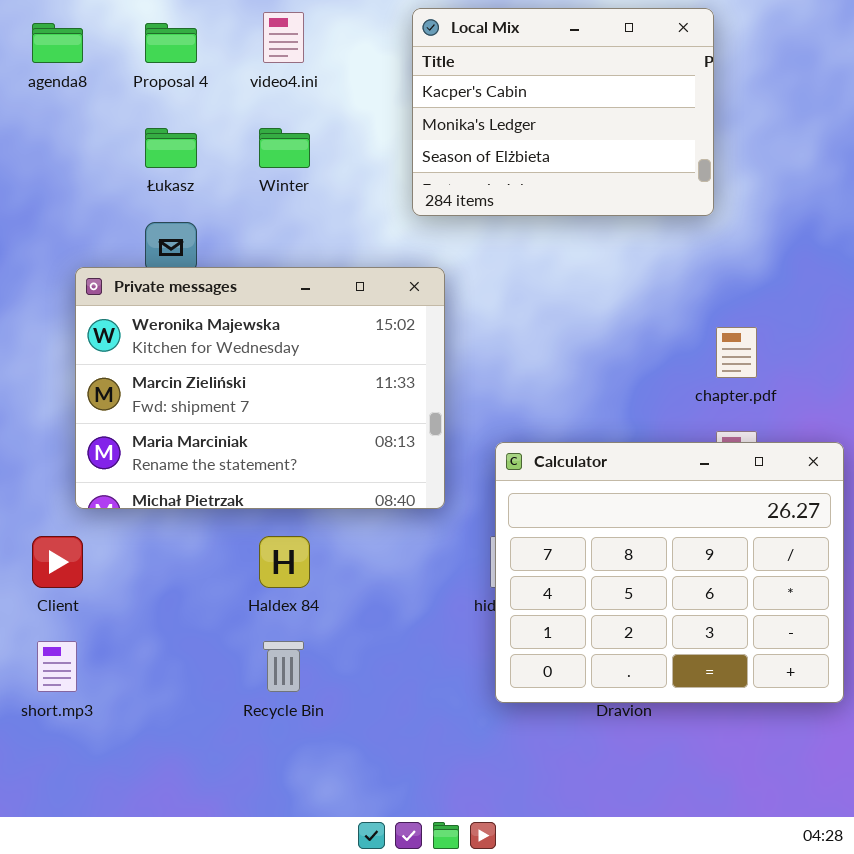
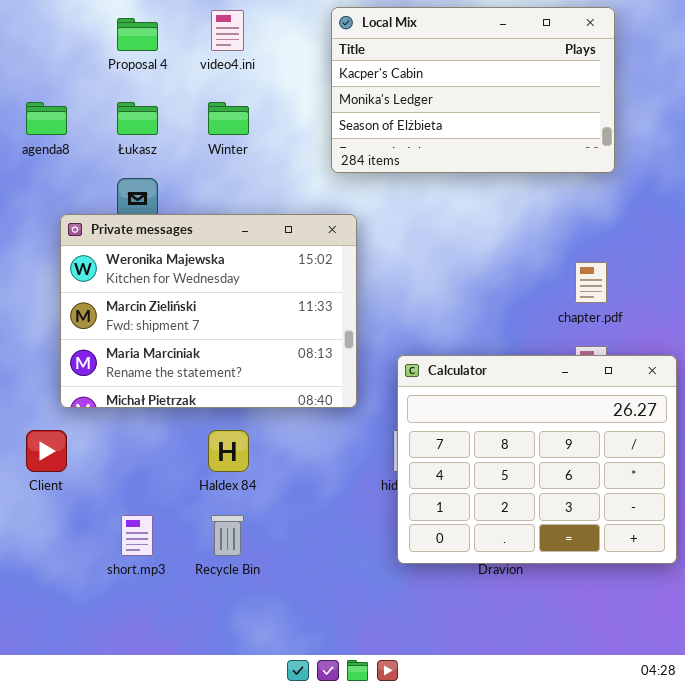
Local Mix: [412,8,714,216] -> [331,7,615,173], resized
agenda8: [32,23,83,63] -> [26,102,67,135], moved
short.mp3: [37,641,77,692] -> [121,515,153,556], moved

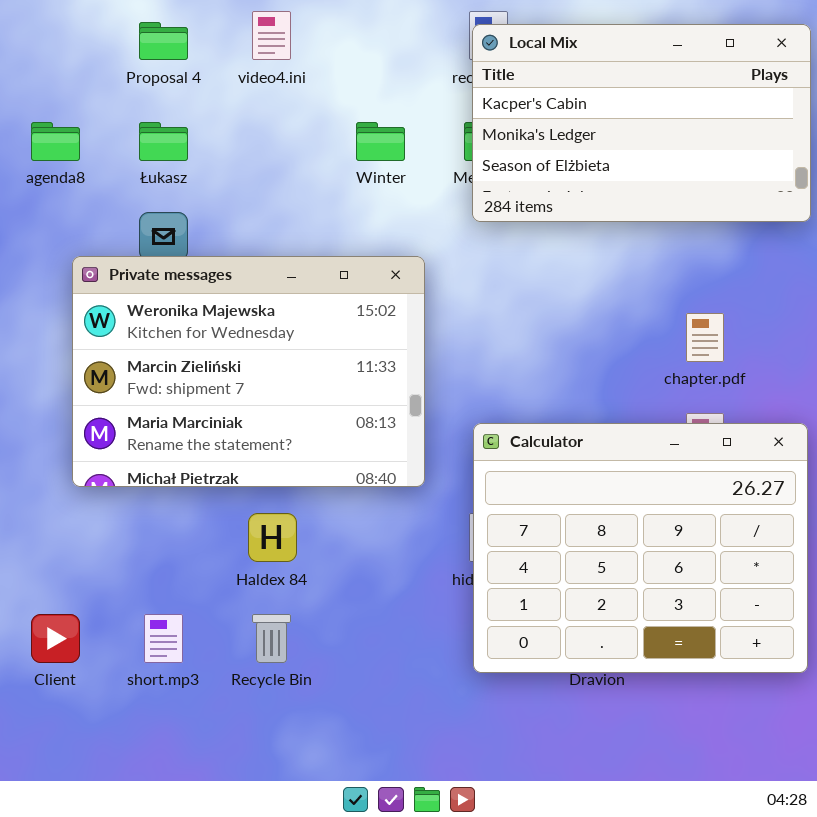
Local Mix: [331,7,615,173] -> [472,24,811,222], moved
Winter: [208,102,249,135] -> [356,122,405,161], moved
Client: [26,430,67,472] -> [31,614,80,663], moved

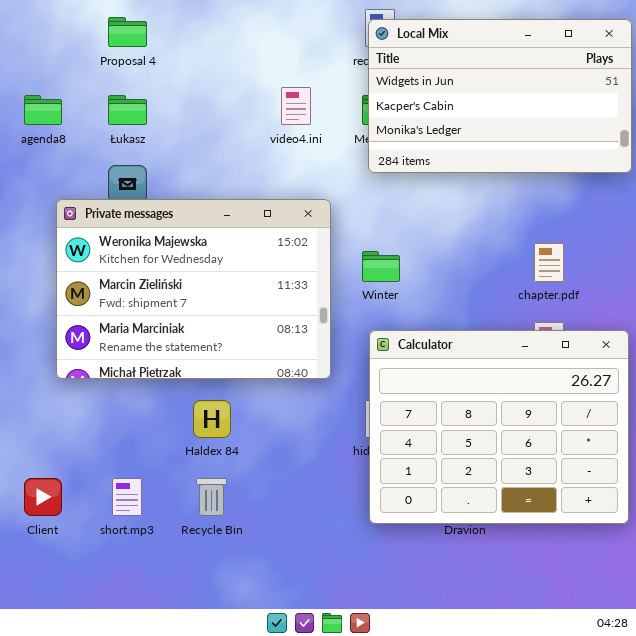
video4.ini: [252,11,291,60] -> [281,87,311,125], moved
Local Mix: [472,24,811,222] -> [368,19,632,173], scrolled up 1 row
Winter: [356,122,405,161] -> [362,251,400,282], moved

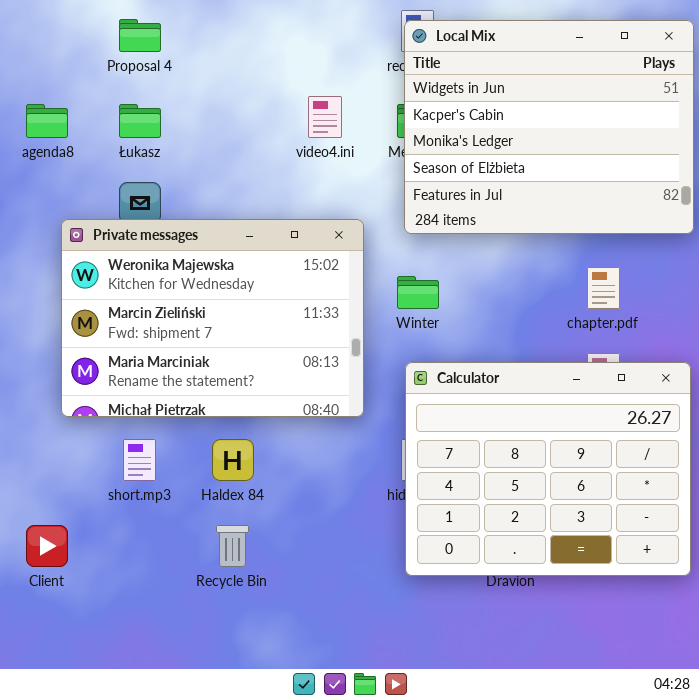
Local Mix: [368,19,632,173] -> [404,20,694,234], resized
short.mp3: [112,478,142,516] -> [123,439,156,481], moved

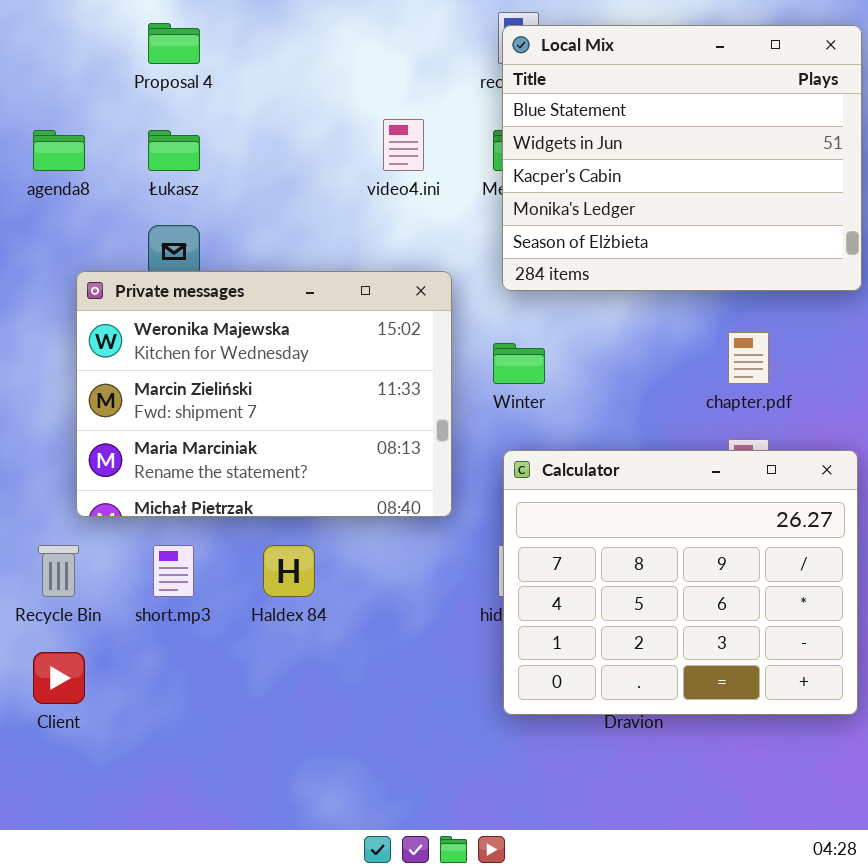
Local Mix: [404,20,694,234] -> [502,25,862,291], scrolled up 1 row
Recycle Bin: [216,525,249,567] -> [38,545,79,597], moved

